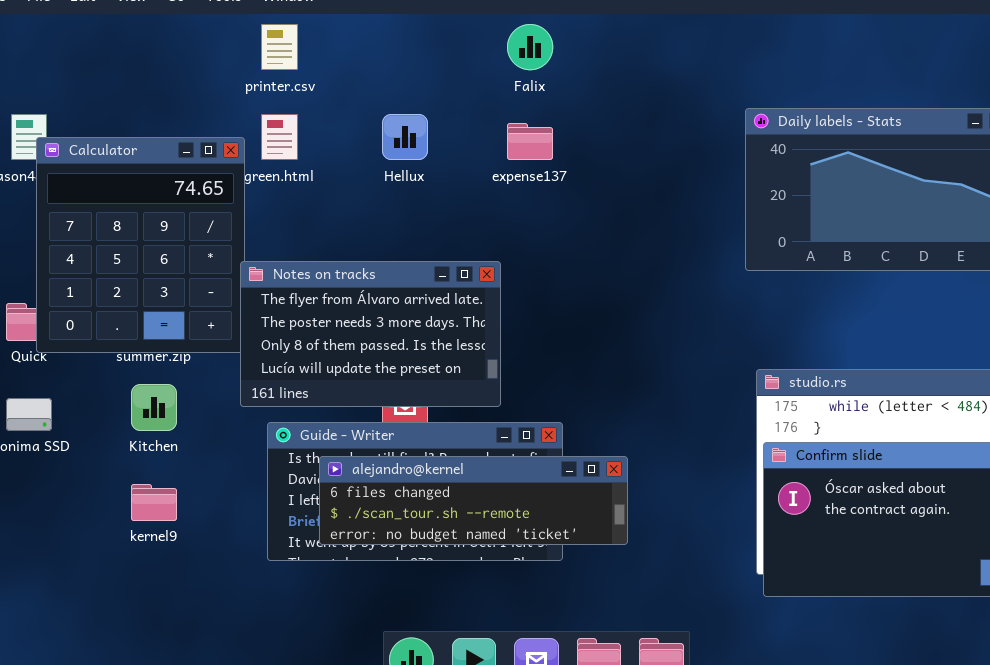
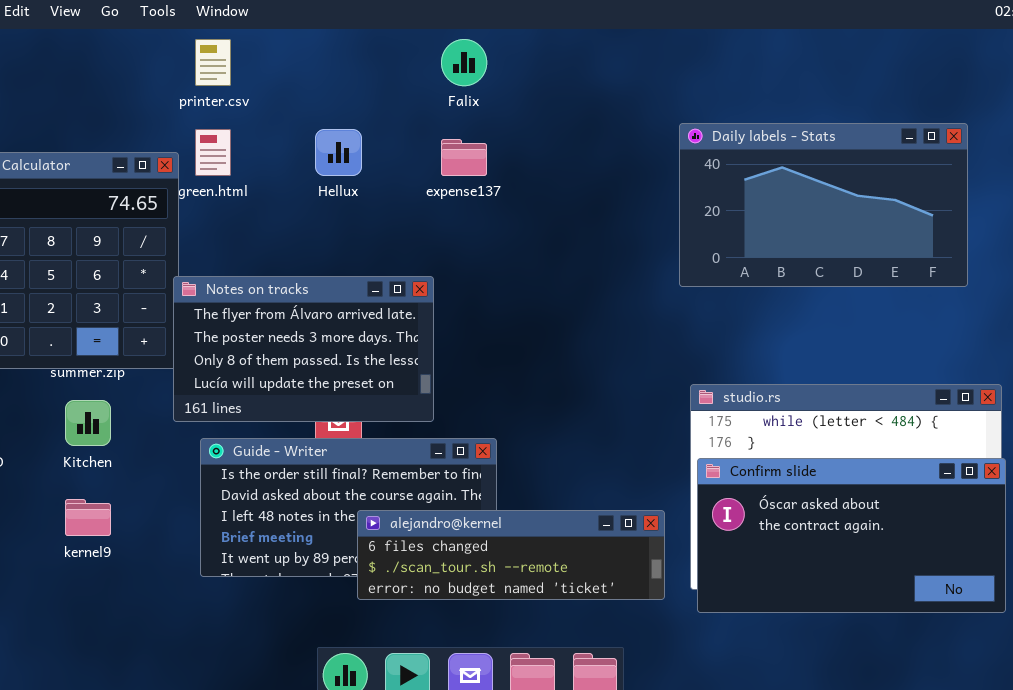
alejandro@kernel: [319,456,628,545] -> [357,510,665,600], moved

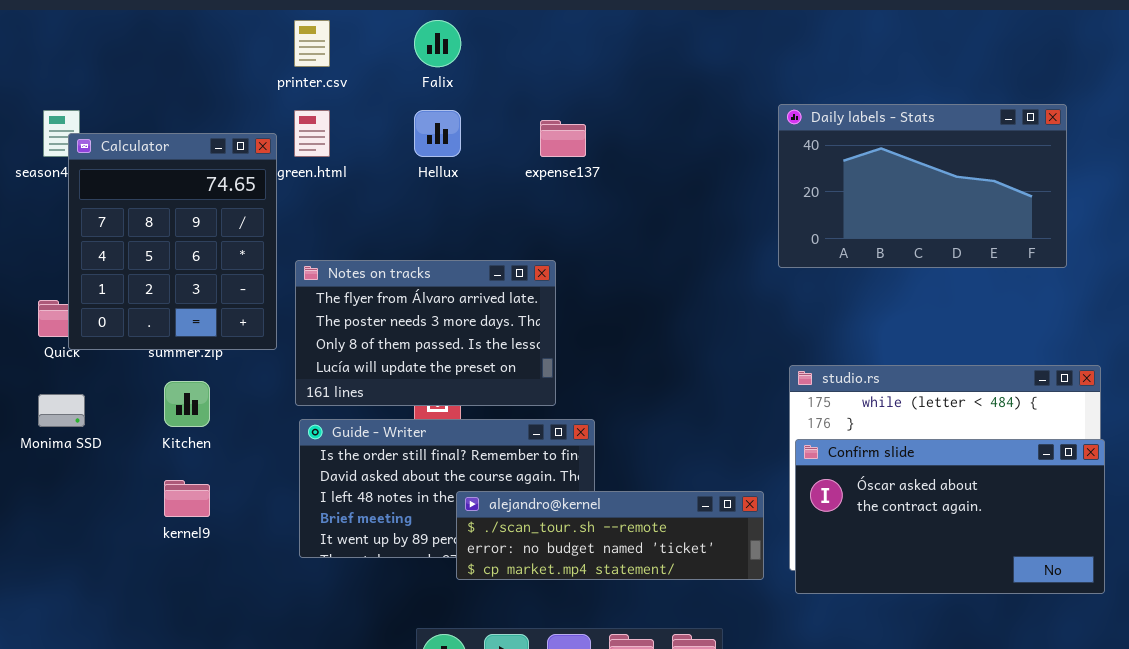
Falix: [441,39,487,86] -> [414,20,461,67], moved
Notes on tracks: [173,276,434,422] -> [295,260,556,406], moved
alejandro@kernel: [357,510,665,600] -> [456,491,764,580], scrolled down 1 row

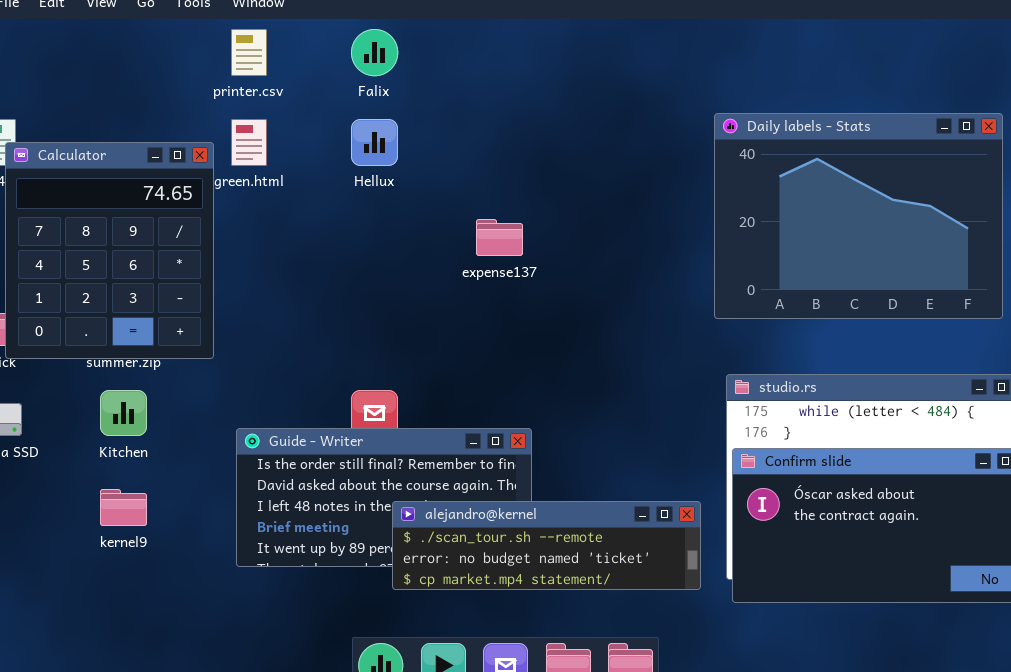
Daily labels - Stats: [778,104,1067,268] -> [714,113,1003,319], resized
expense137: [540,120,586,157] -> [476,219,523,256], moved
Notes on tracks: [295,260,556,406] -> none, closed

